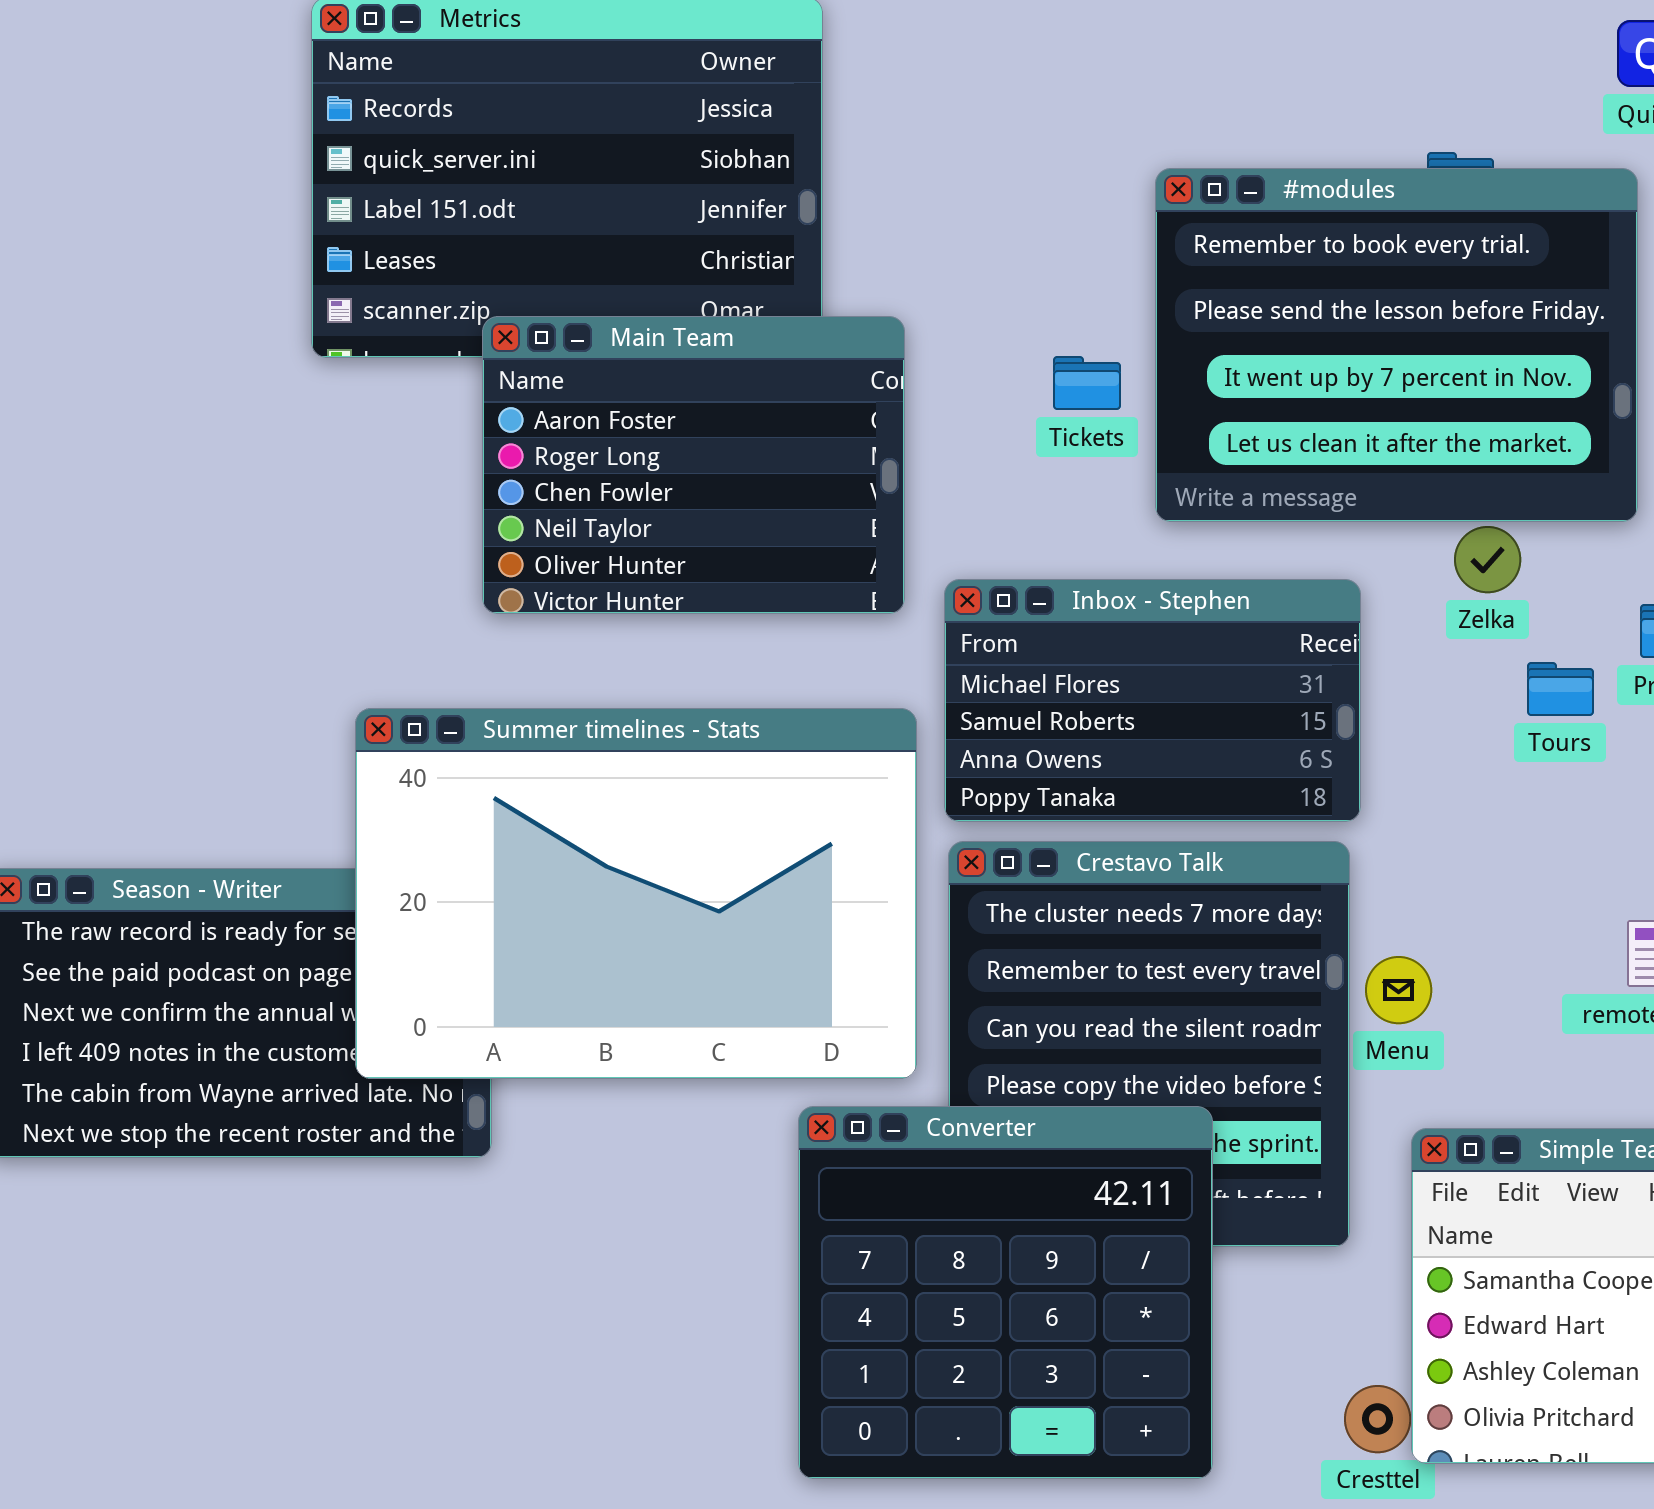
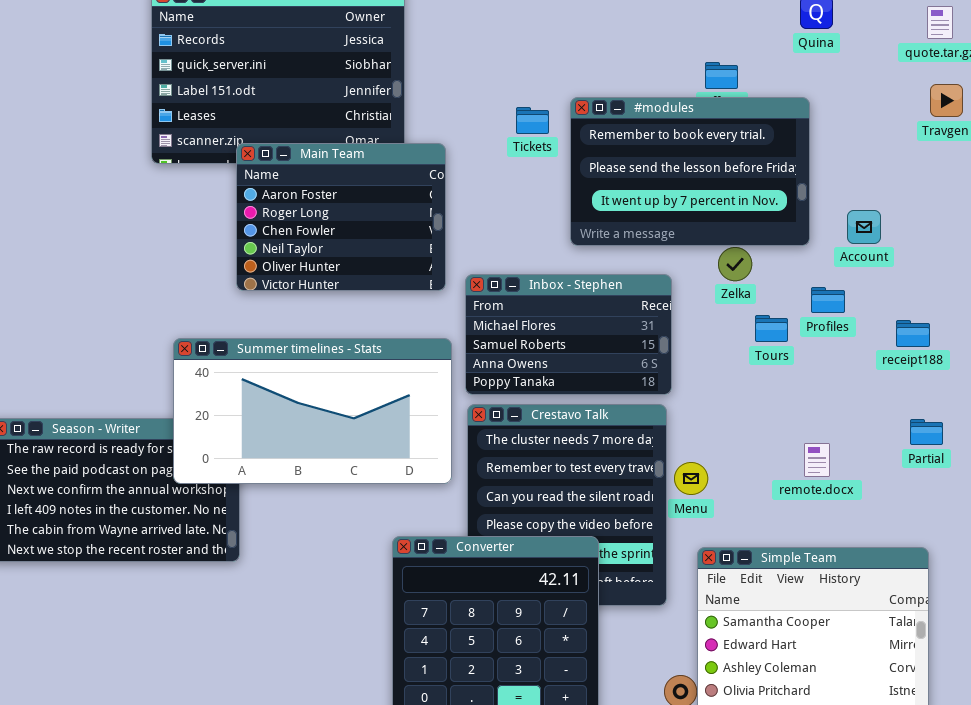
#modules: [1155,168,1638,522] -> [570,97,810,246], resized
Tickets: [1053,356,1121,410] -> [516,107,549,134], moved
Summer timelines - Stats: [355,708,917,1079] -> [173,338,452,484], resized

